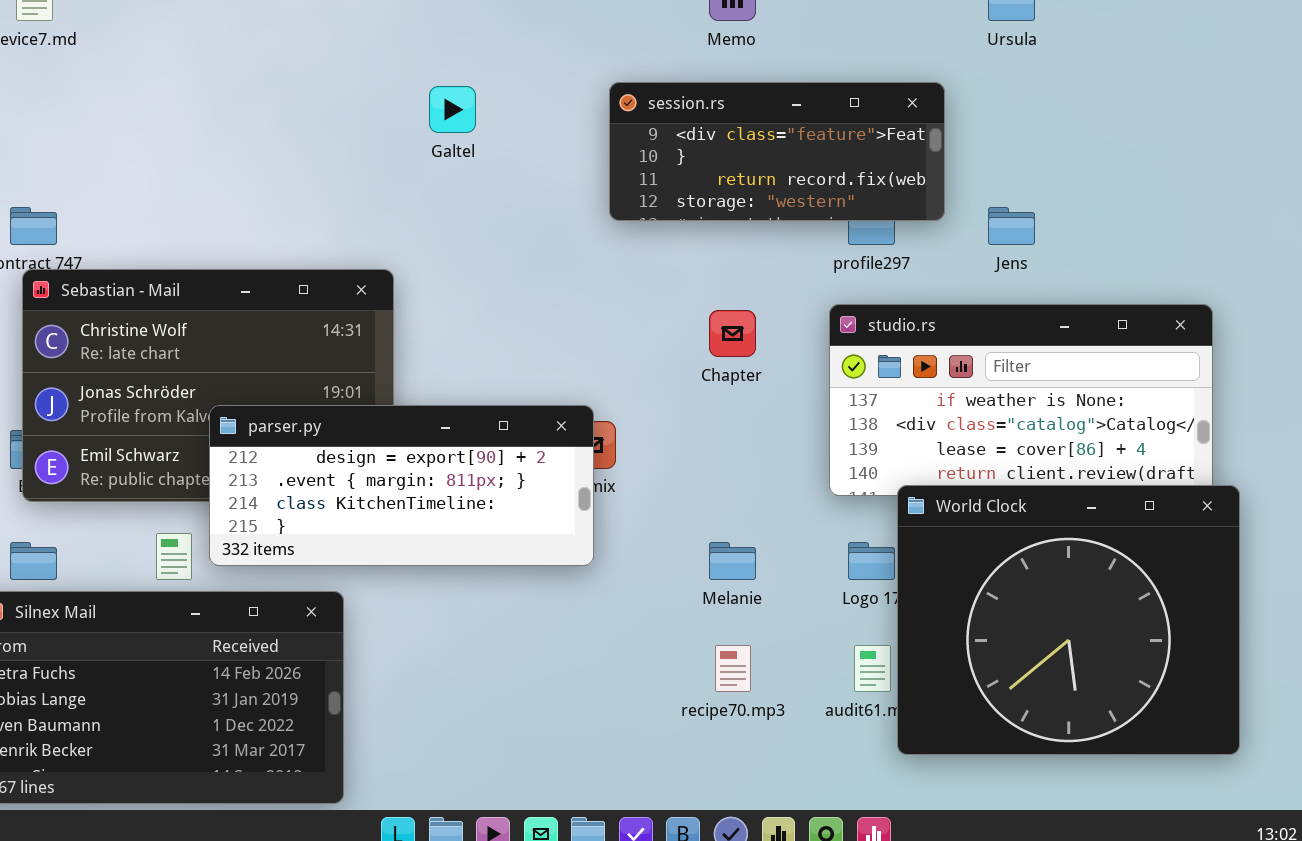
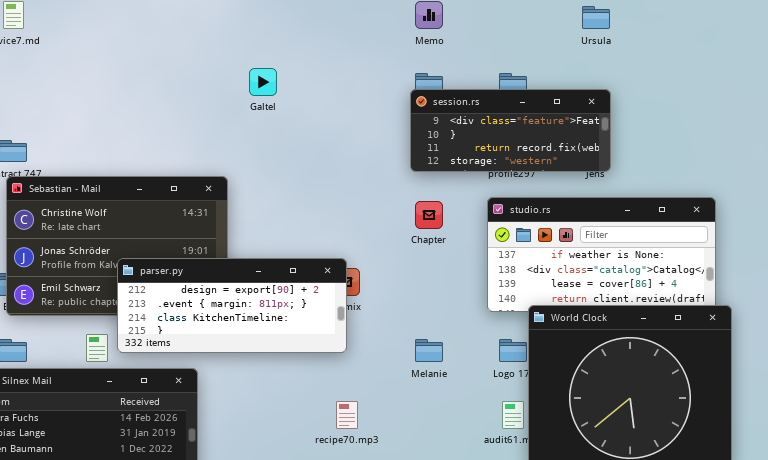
session.rs: [609,82,945,221] -> [410,89,611,172], moved
recipe70.mp3: [715,645,751,692] -> [336,401,358,429], moved

